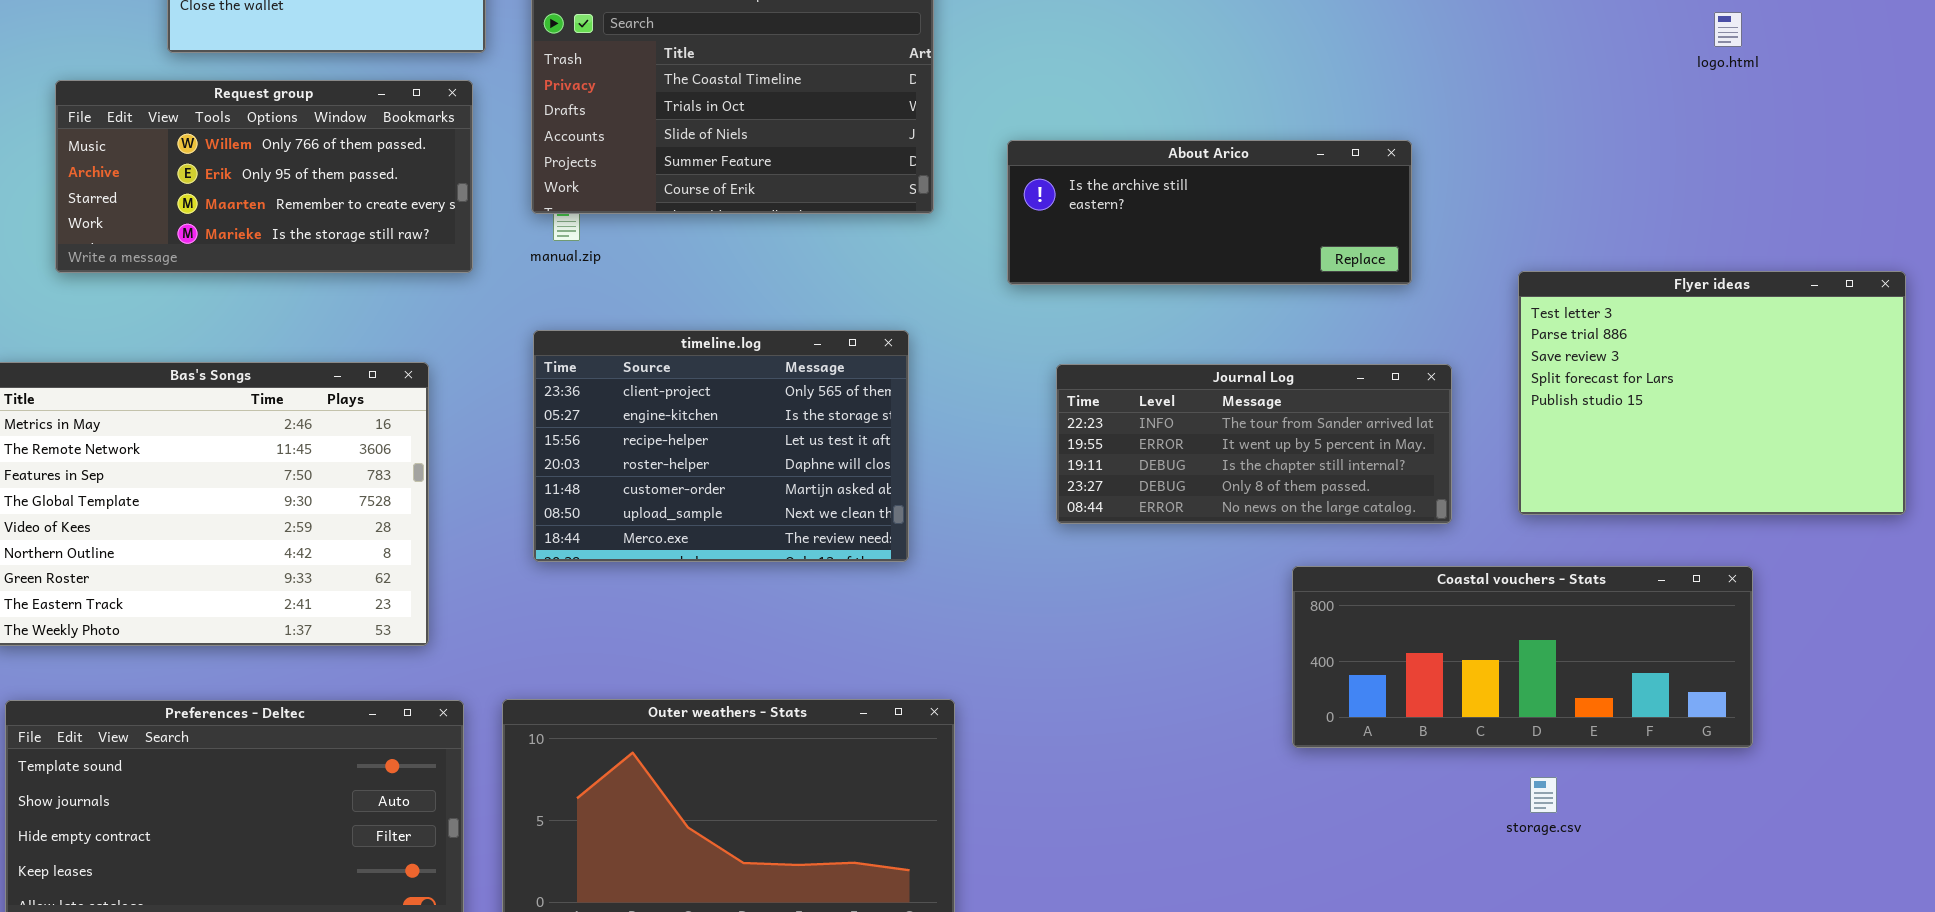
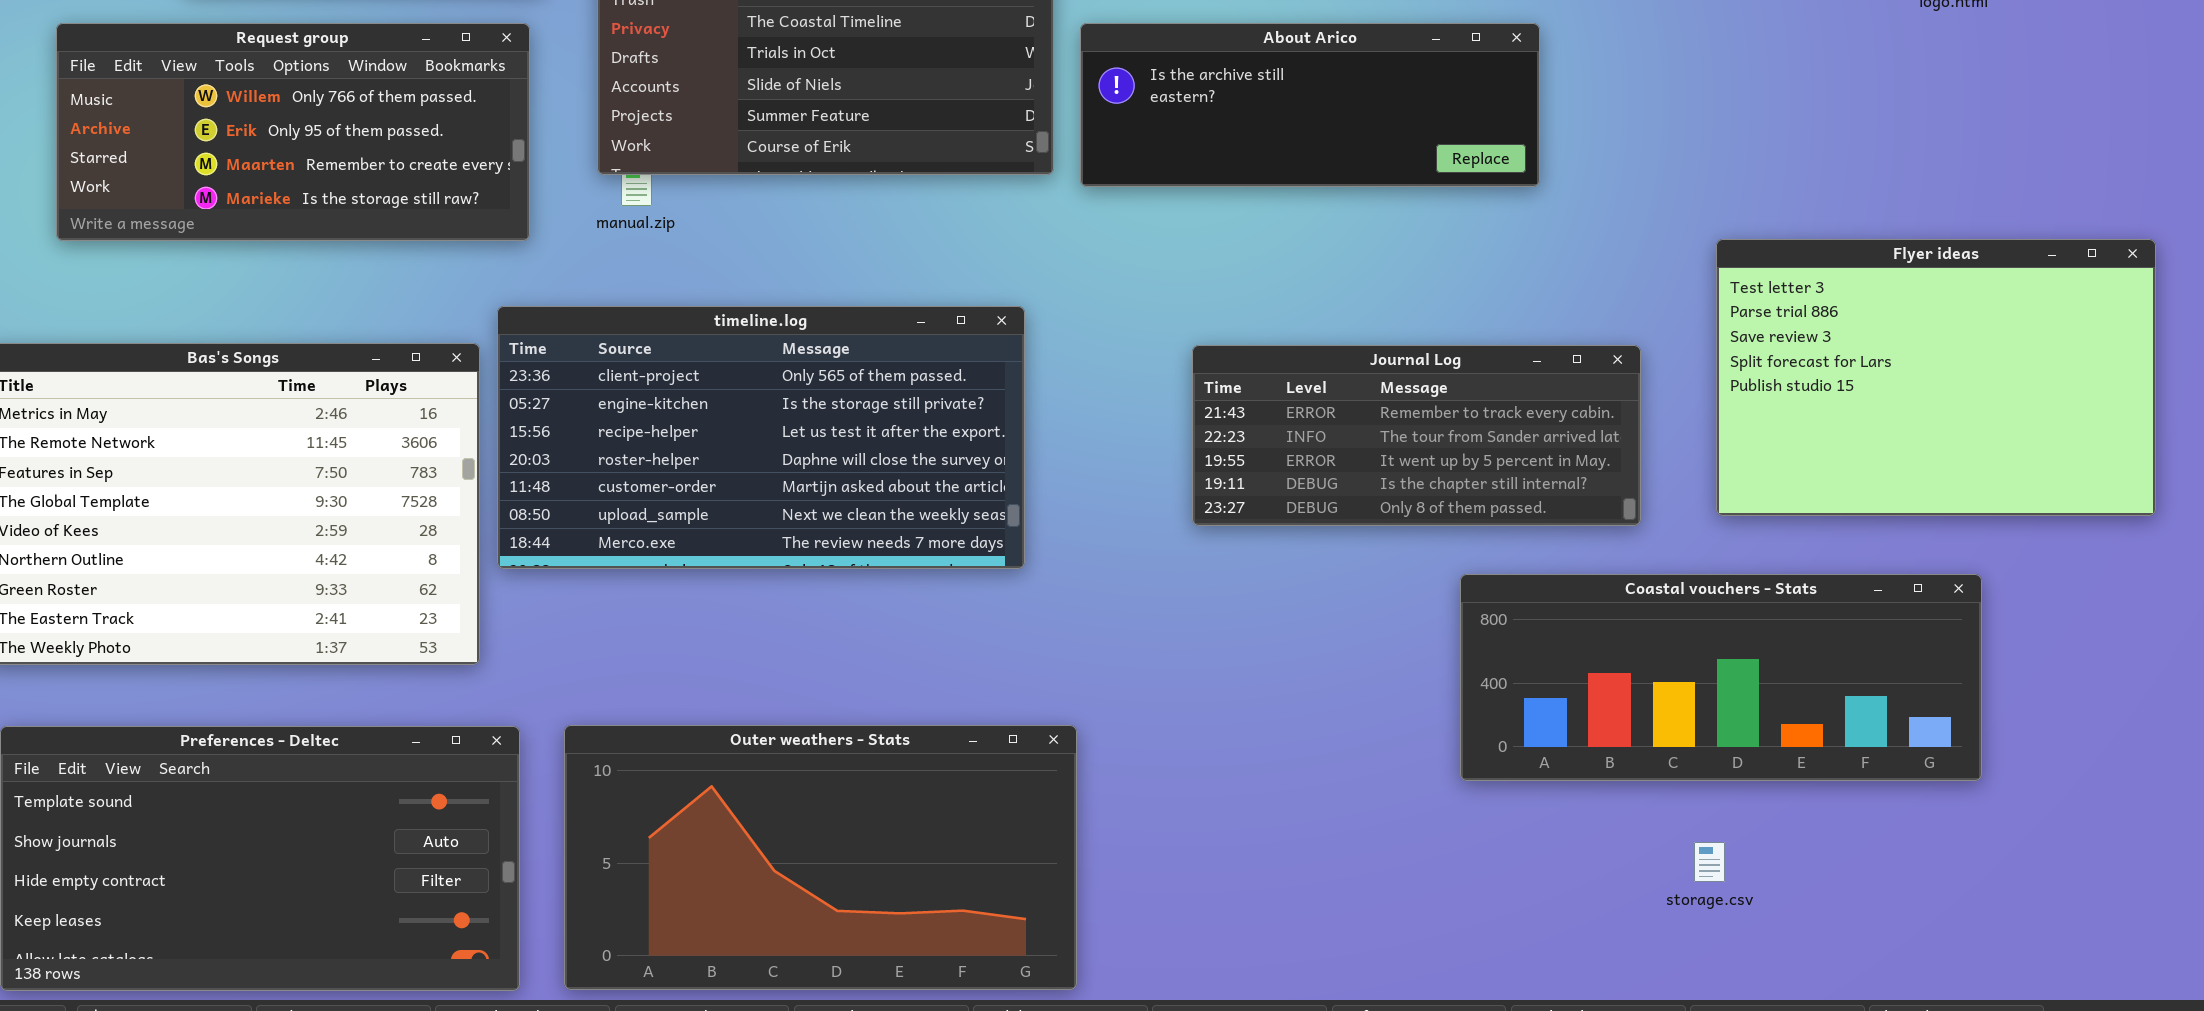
About Arico: [1007,140,1412,285] -> [1080,23,1540,187], moved
timeline.log: [533,330,909,562] -> [497,306,1025,569], resized
Journal Log: [1056,364,1452,524] -> [1192,345,1641,526], scrolled up 1 row
storage.csv: [1530,777,1557,813] -> [1694,842,1725,882], moved

